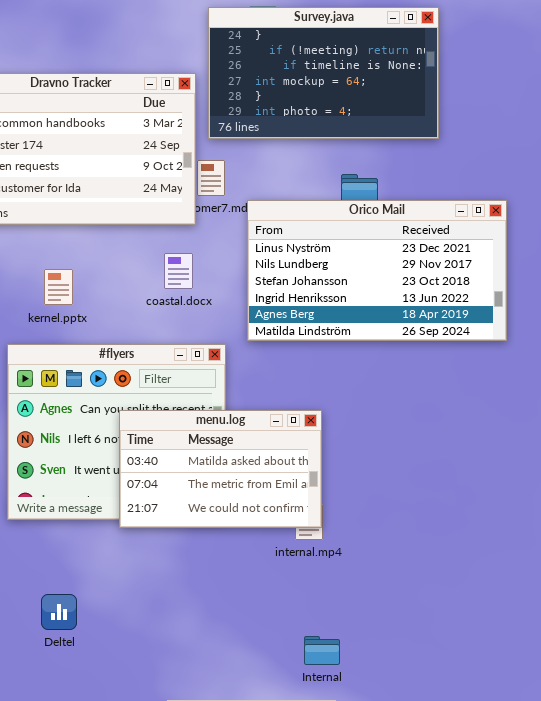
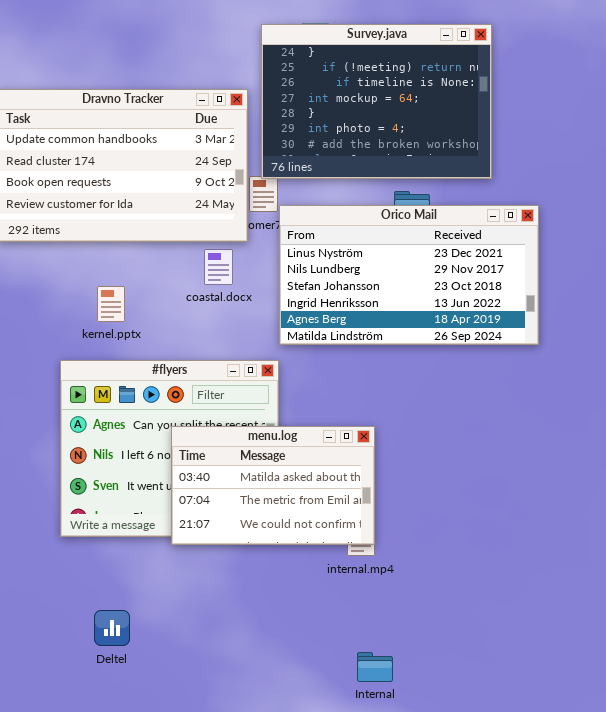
Survey.java: [208,7,439,139] -> [261,24,492,179], resized
Orico Mail: [247,200,507,341] -> [279,205,539,345], moved
coastal.docx: [164,253,193,289] -> [204,249,233,285], moved

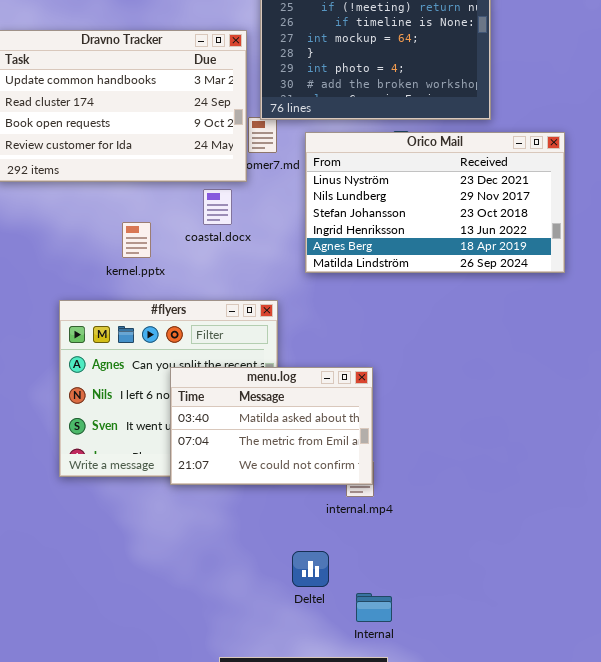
Orico Mail: [279,205,539,345] -> [305,132,565,273], moved
kernel.pptx: [97,286,125,322] -> [122,222,151,258], moved
Deltel: [94,610,130,646] -> [292,551,329,587], moved

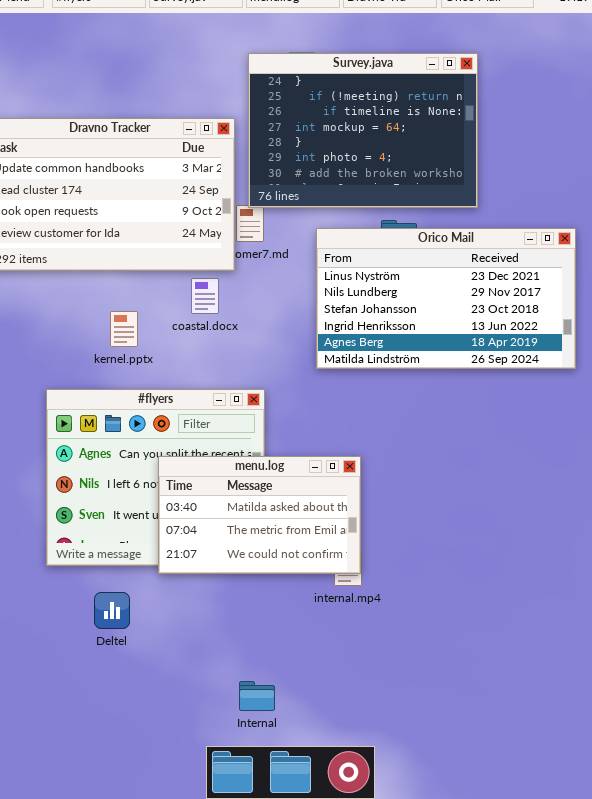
Orico Mail: [305,132,565,273] -> [316,228,576,369], moved
Deltel: [292,551,329,587] -> [94,592,130,629], moved
Internal: [356,593,392,622] -> [239,681,275,711], moved

